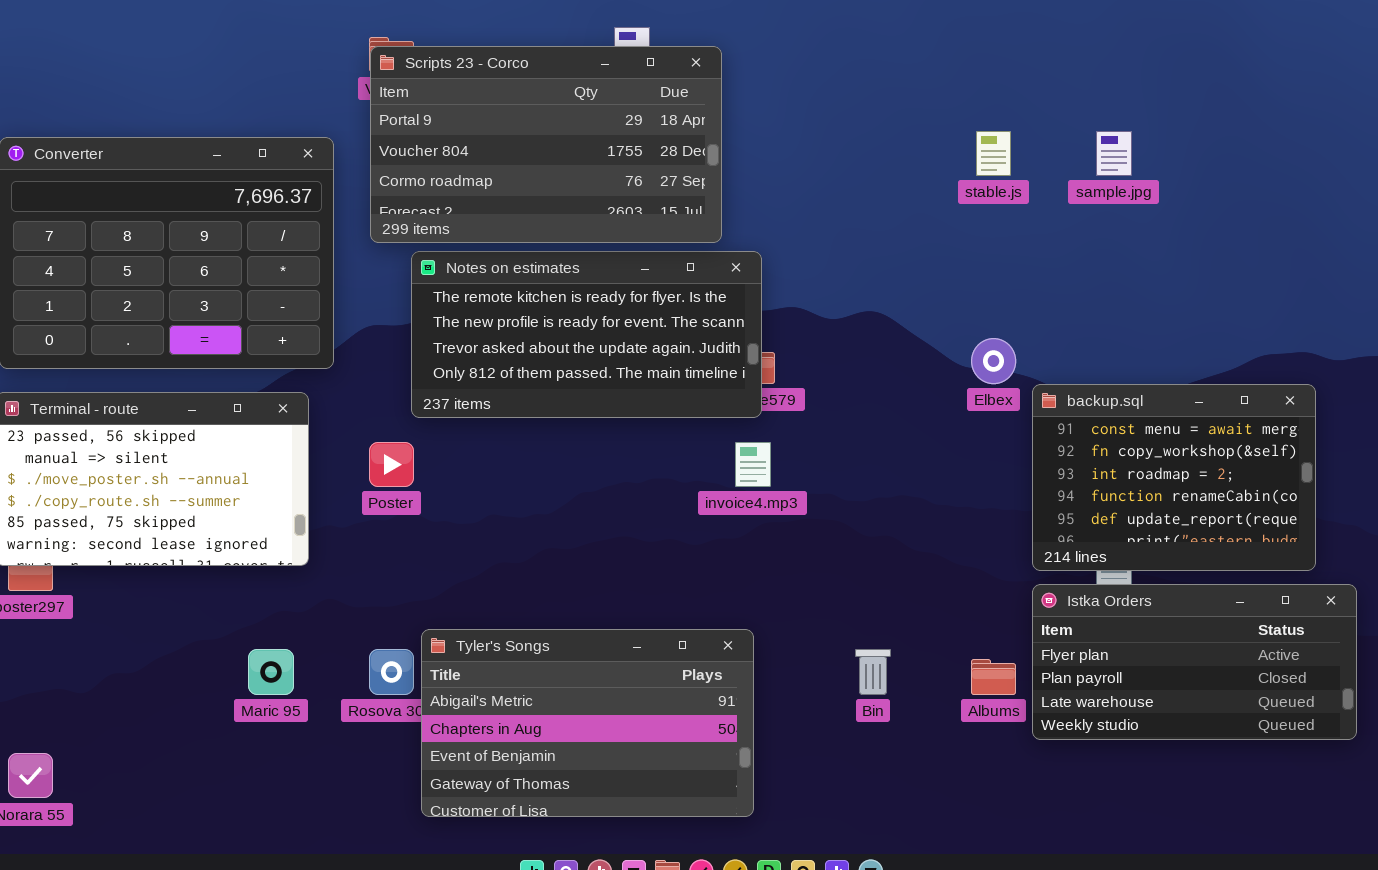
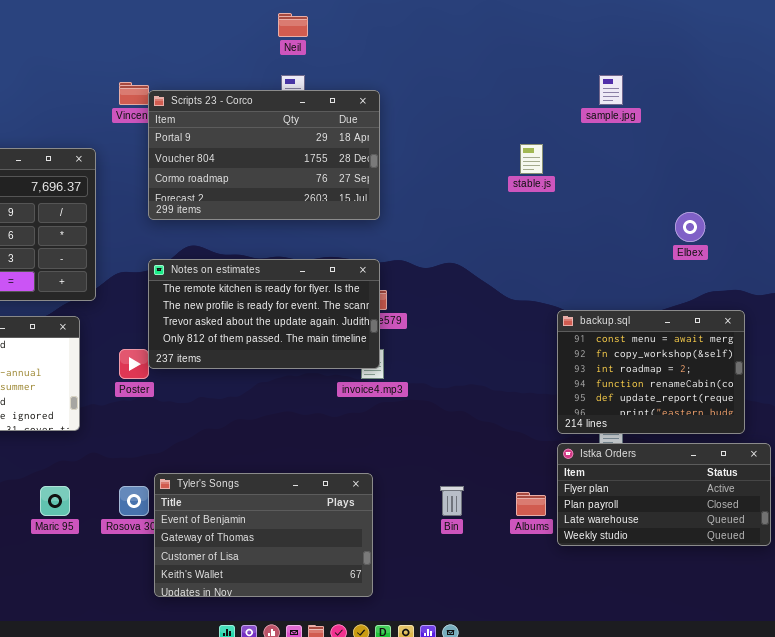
Scripts 23 - Corco: [370,46,722,243] -> [148,90,380,220], moved
sample.jpg: [1096,131,1132,176] -> [599,75,623,105], moved
Notes on estimates: [411,251,762,418] -> [148,259,380,369], moved
Elbex: [971,338,1016,384] -> [675,212,705,242], moved
Tyler's Songs: [421,629,754,817] -> [154,473,373,597], scrolled down 2 rows

